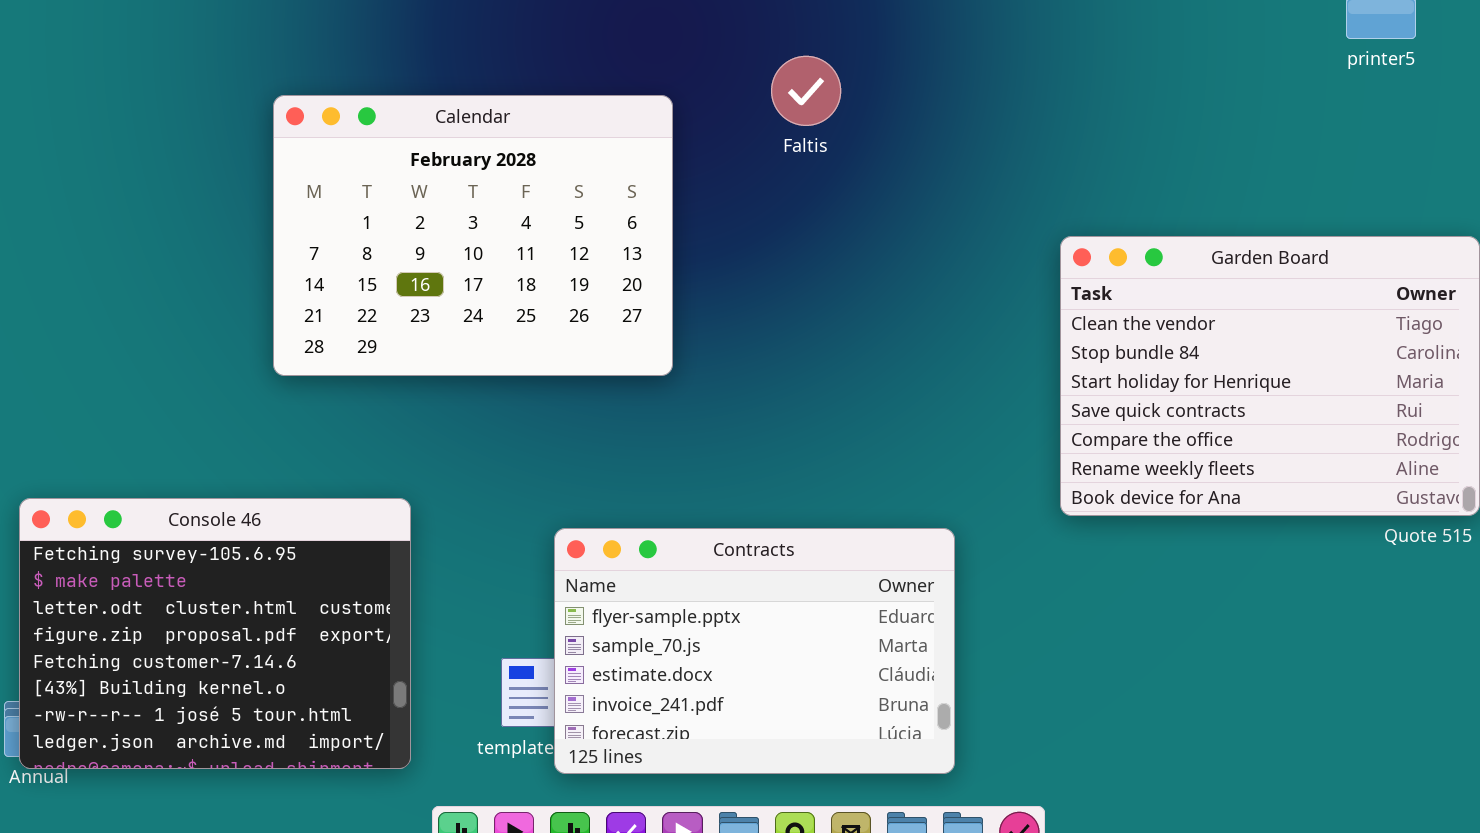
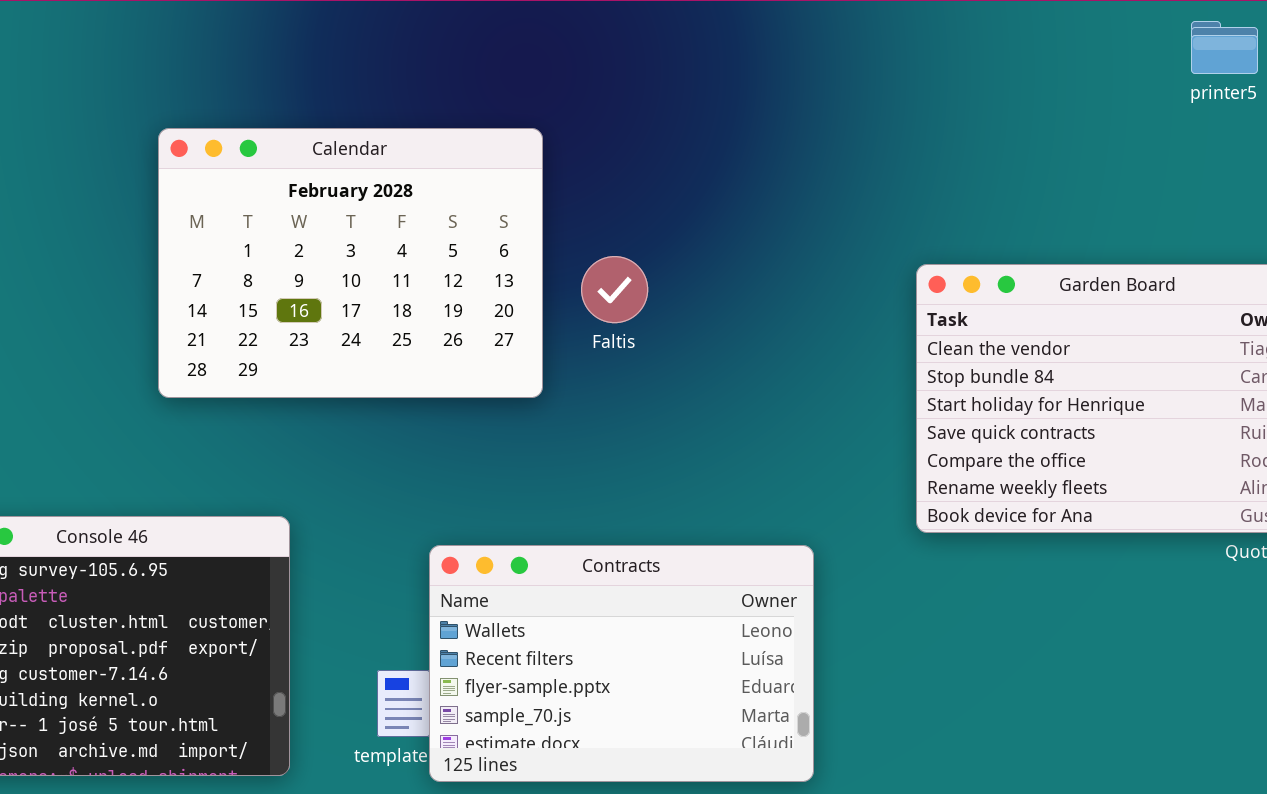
Faltis: [771,56,841,126] -> [581,256,648,323], moved
Contracts: [554,528,955,774] -> [429,545,814,782], scrolled up 2 rows

